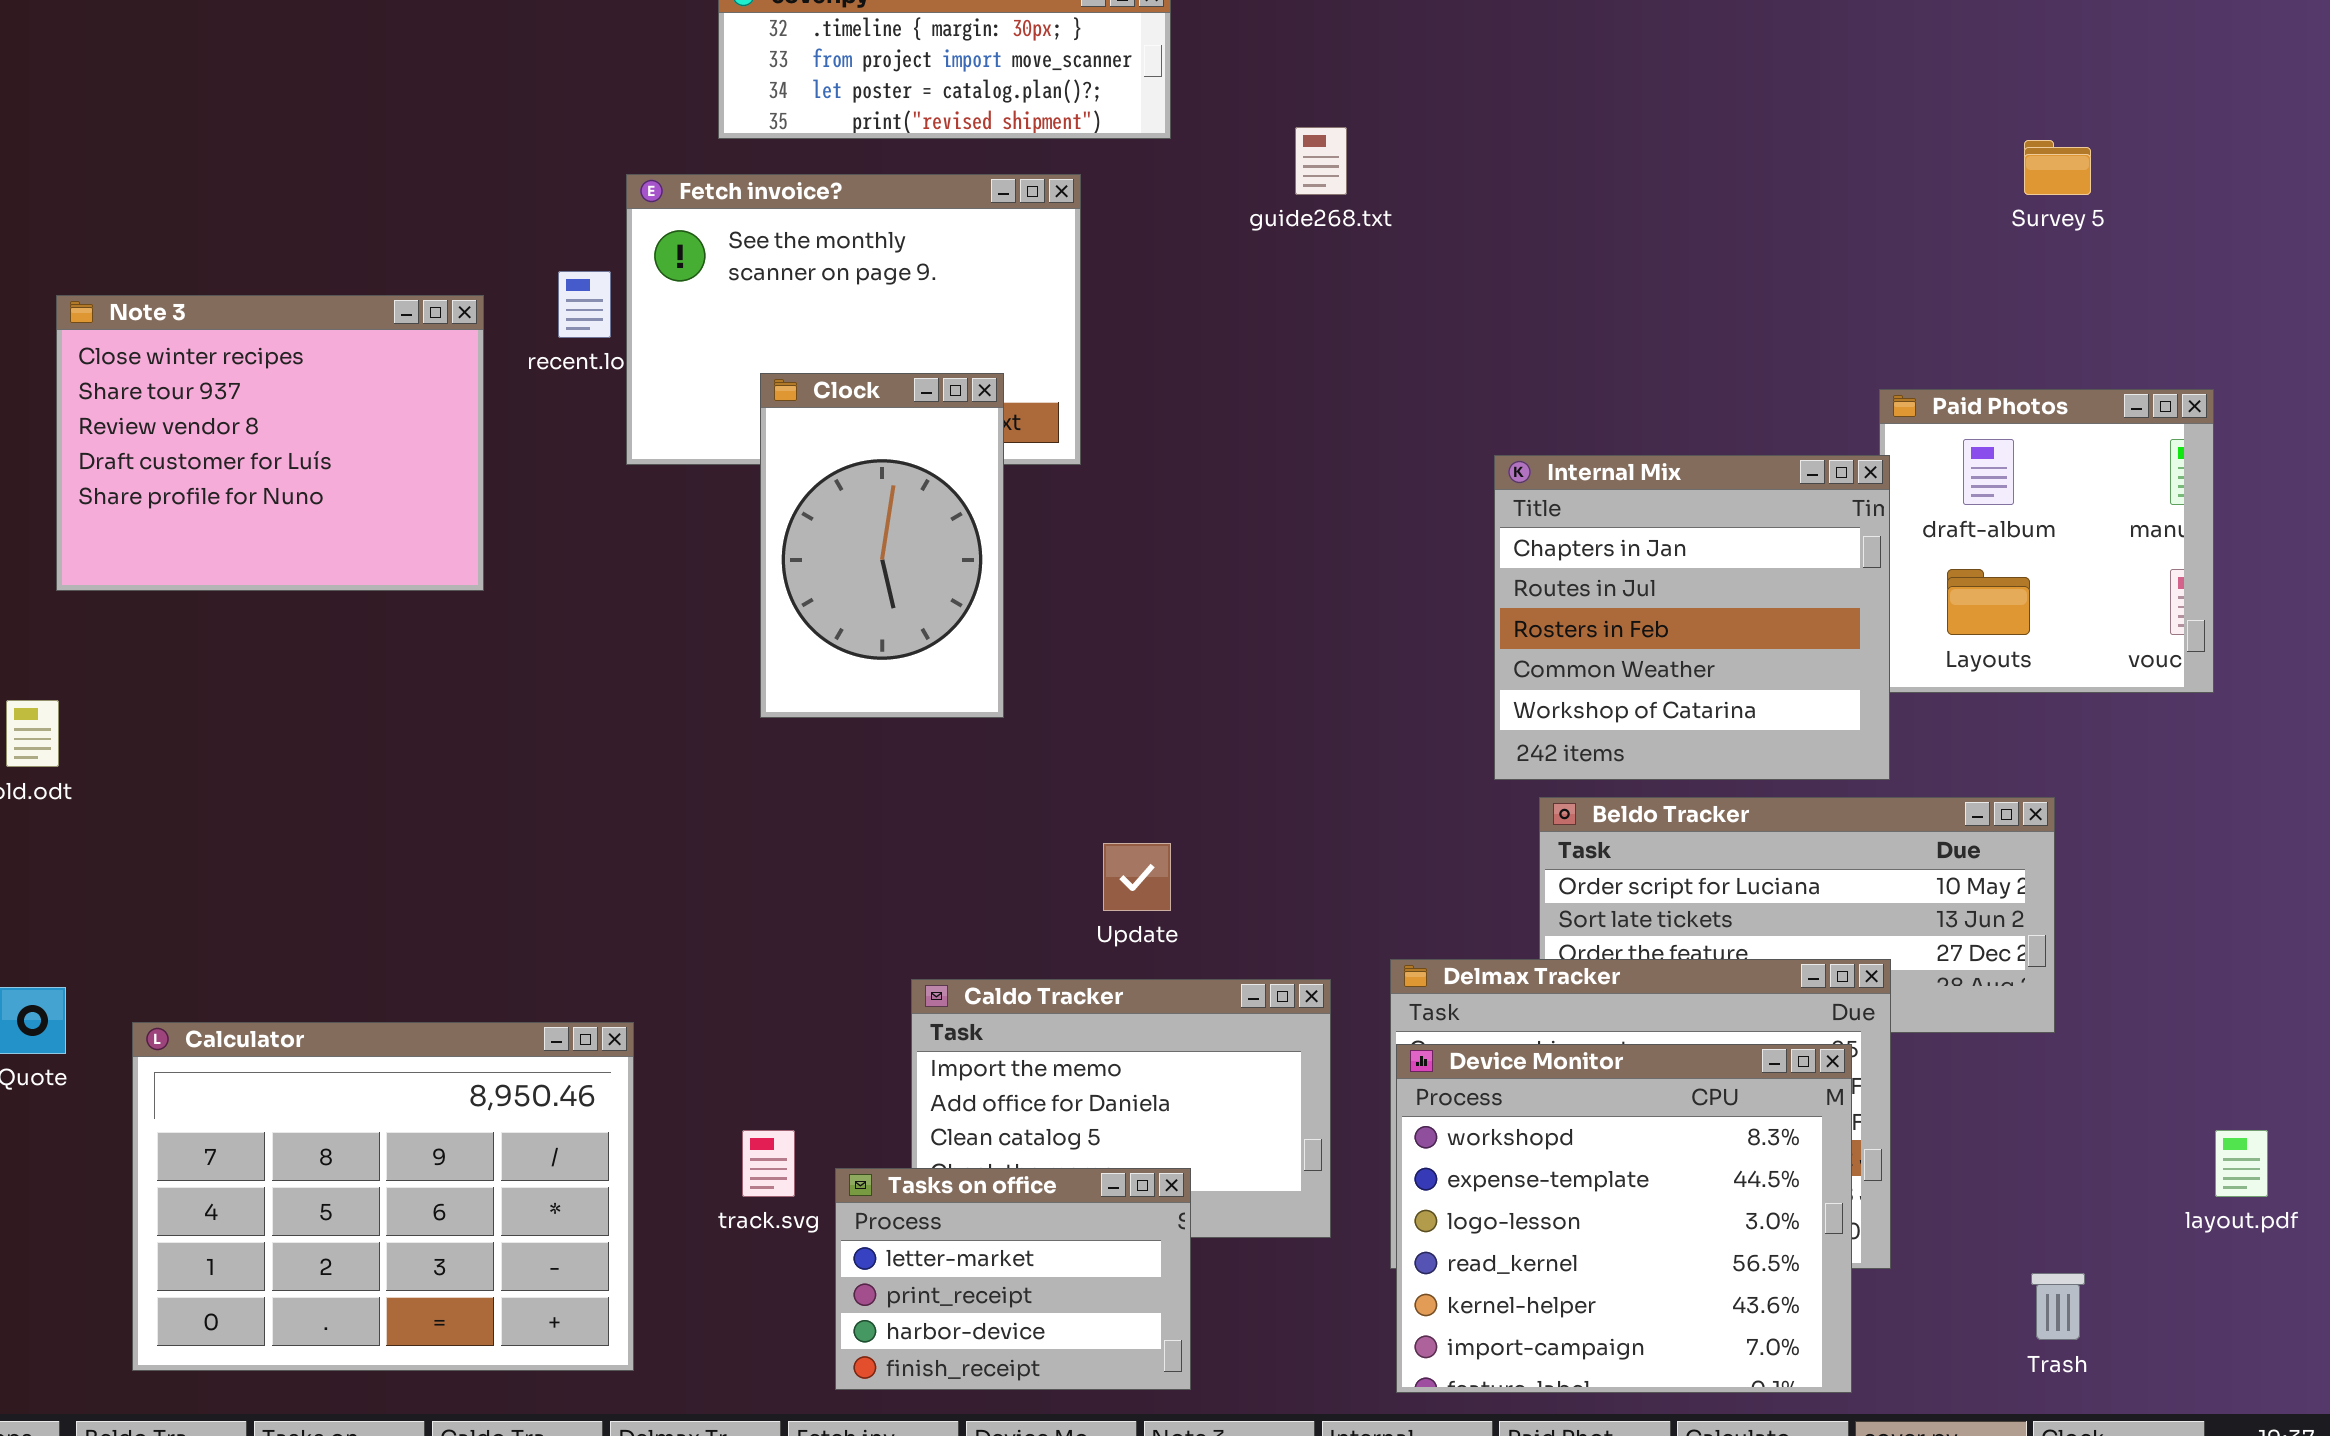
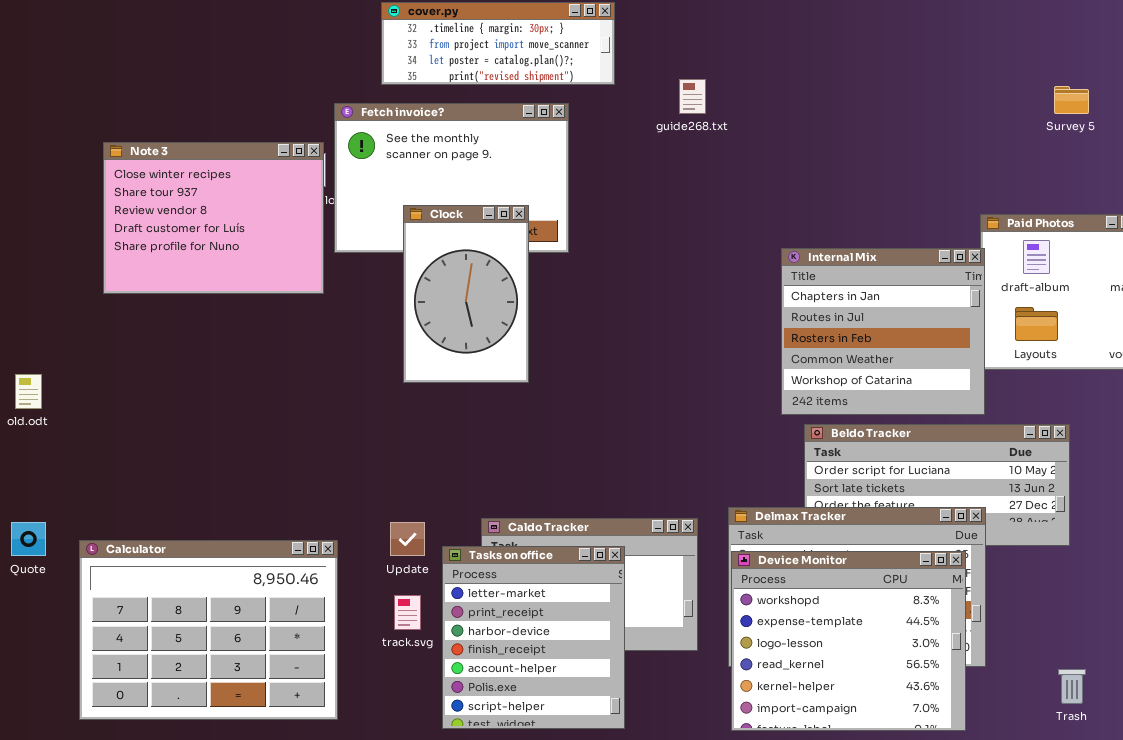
Note 3: [56,295,484,591] -> [103,142,324,294], moved
Update: [1103,843,1171,911] -> [390,522,425,556], moved
Tasks on office: [835,1168,1191,1390] -> [442,546,625,729], resized

